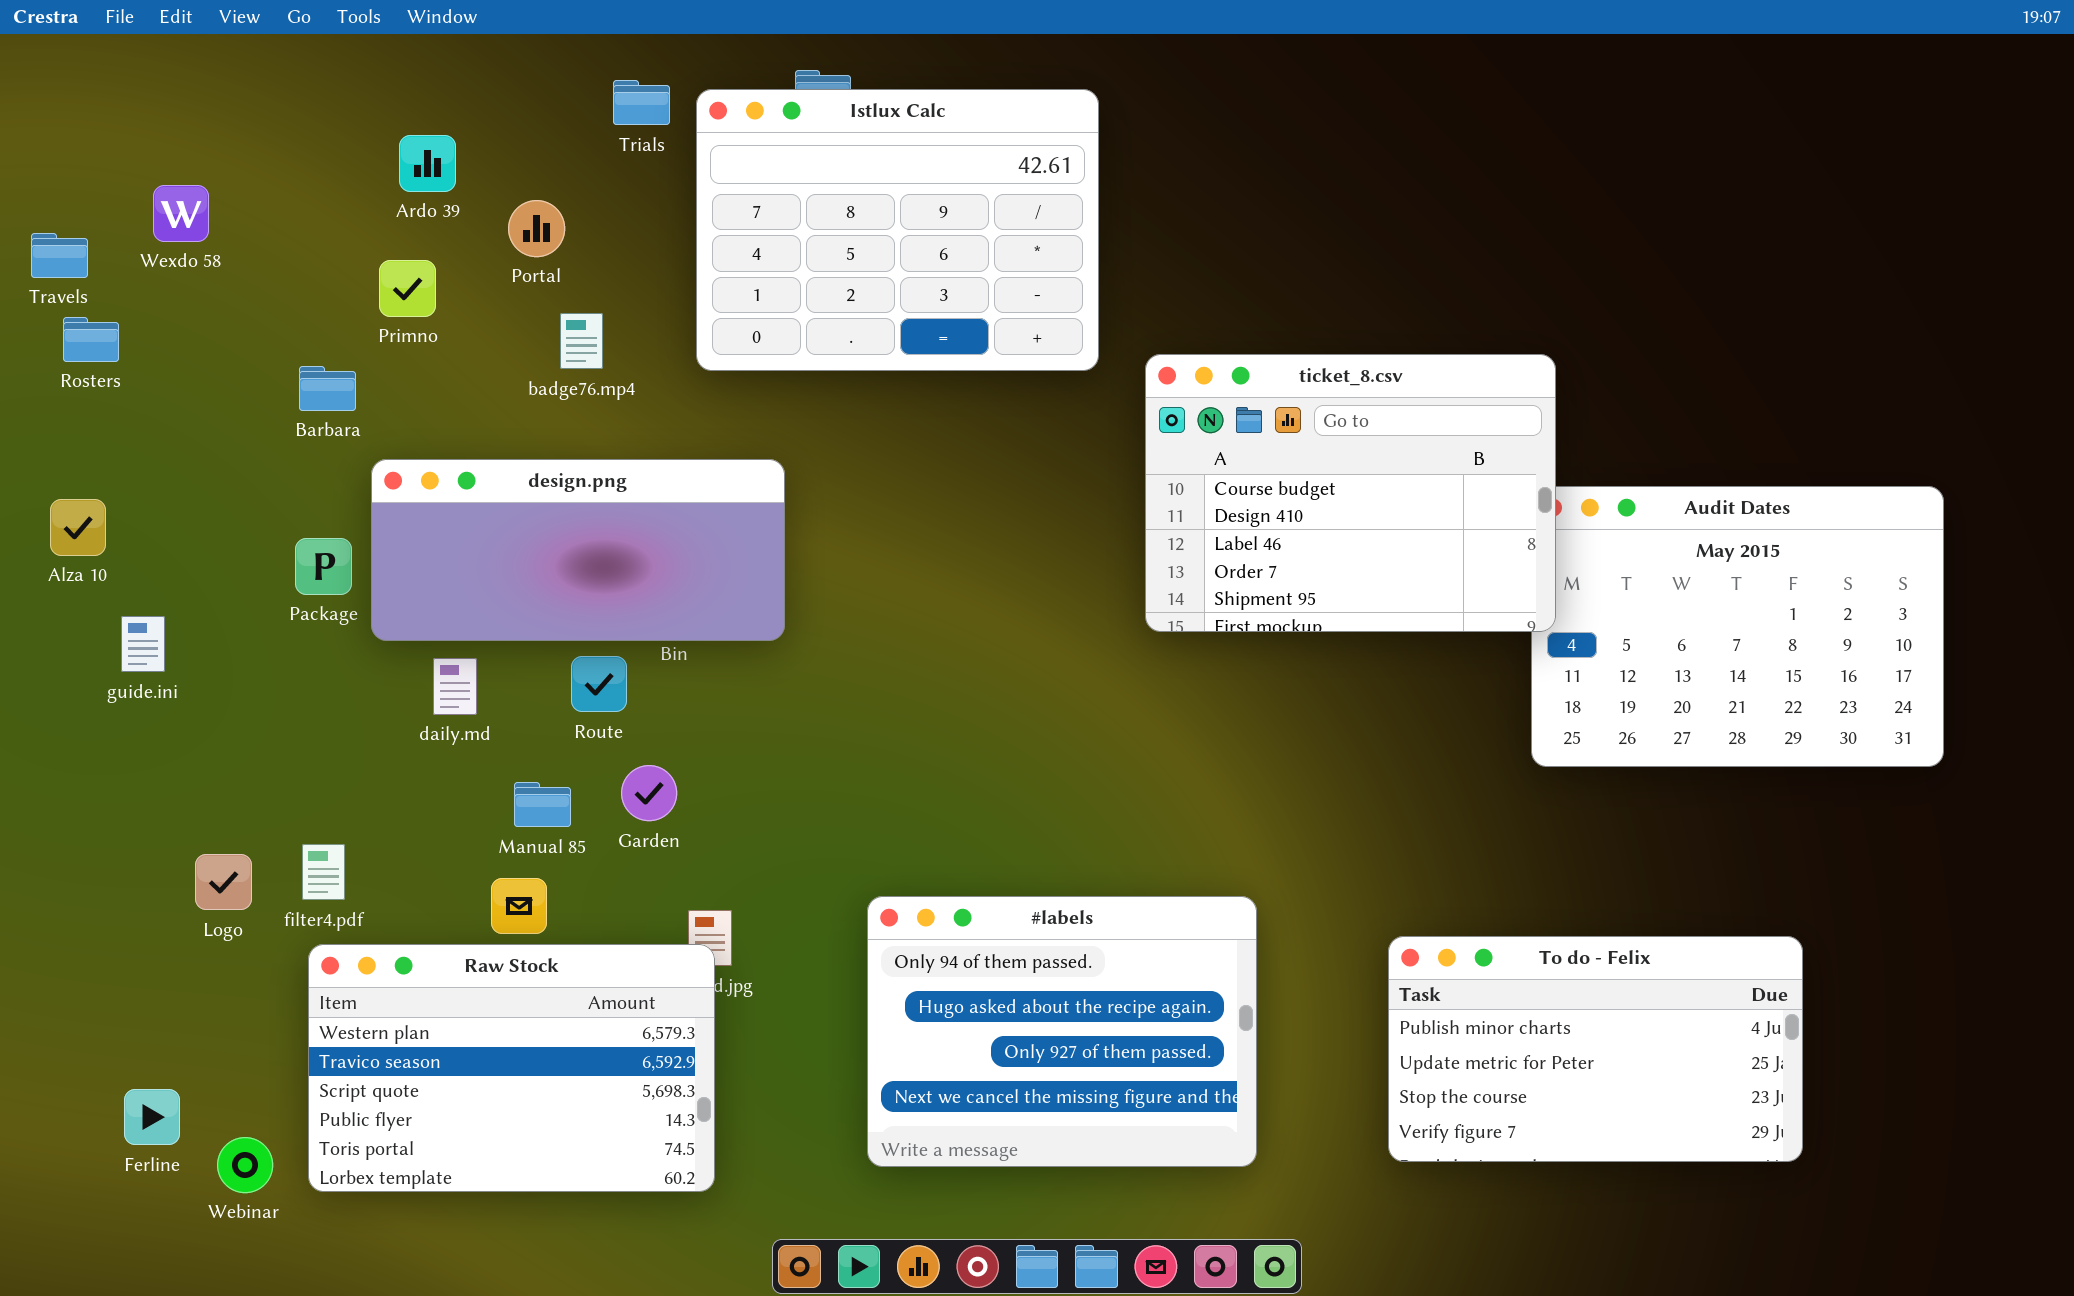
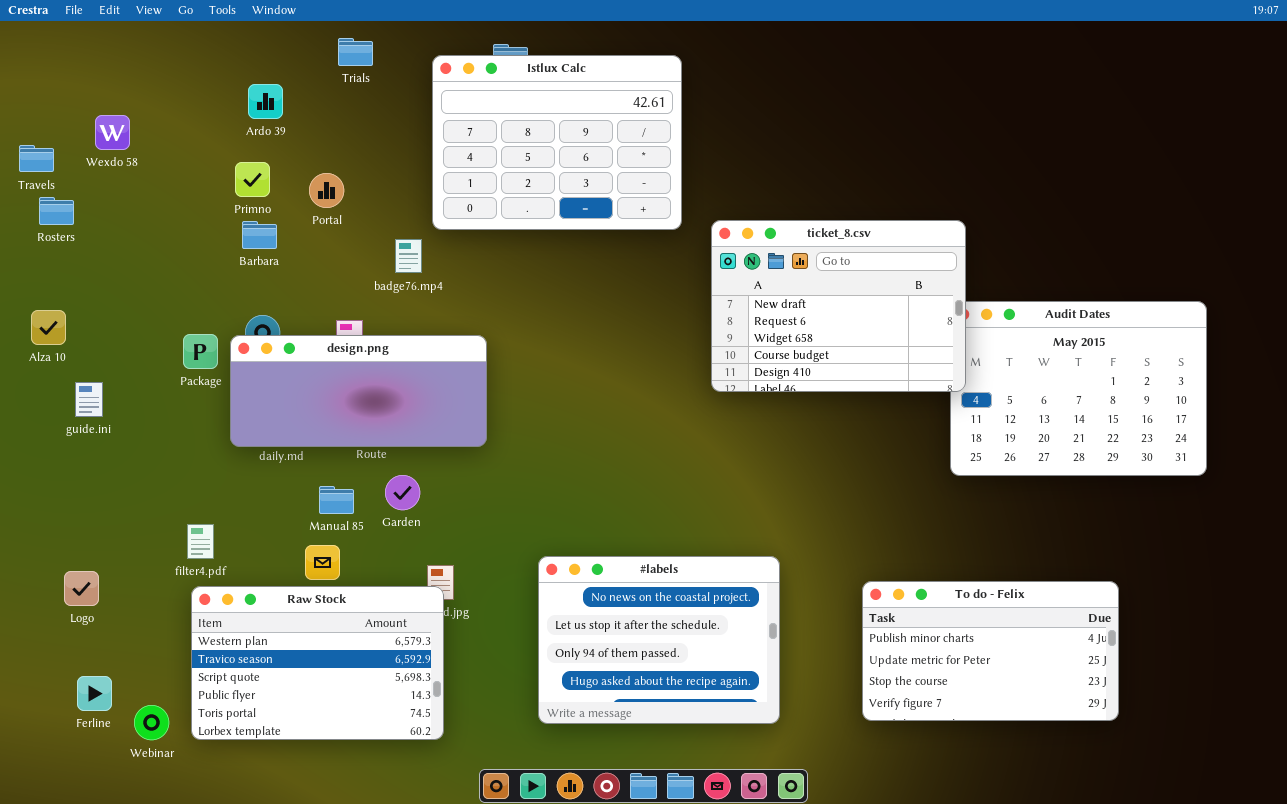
Trials: [613,80,670,125] -> [338,38,373,66], moved
Portal: [508,200,565,257] -> [309,173,344,208], moved
badge76.mp4: [560,313,603,369] -> [395,239,422,273], moved
ticket_8.csv: [1145,354,1556,632] -> [711,220,966,392], scrolled up 3 rows
Barbara: [299,366,356,411] -> [242,221,277,249], moved
design.png: [371,459,785,641] -> [230,335,487,447], moved
Logo: [195,854,252,910] -> [64,571,99,606], moved
#labels: [867,896,1257,1167] -> [538,556,780,724], scrolled up 2 rows

